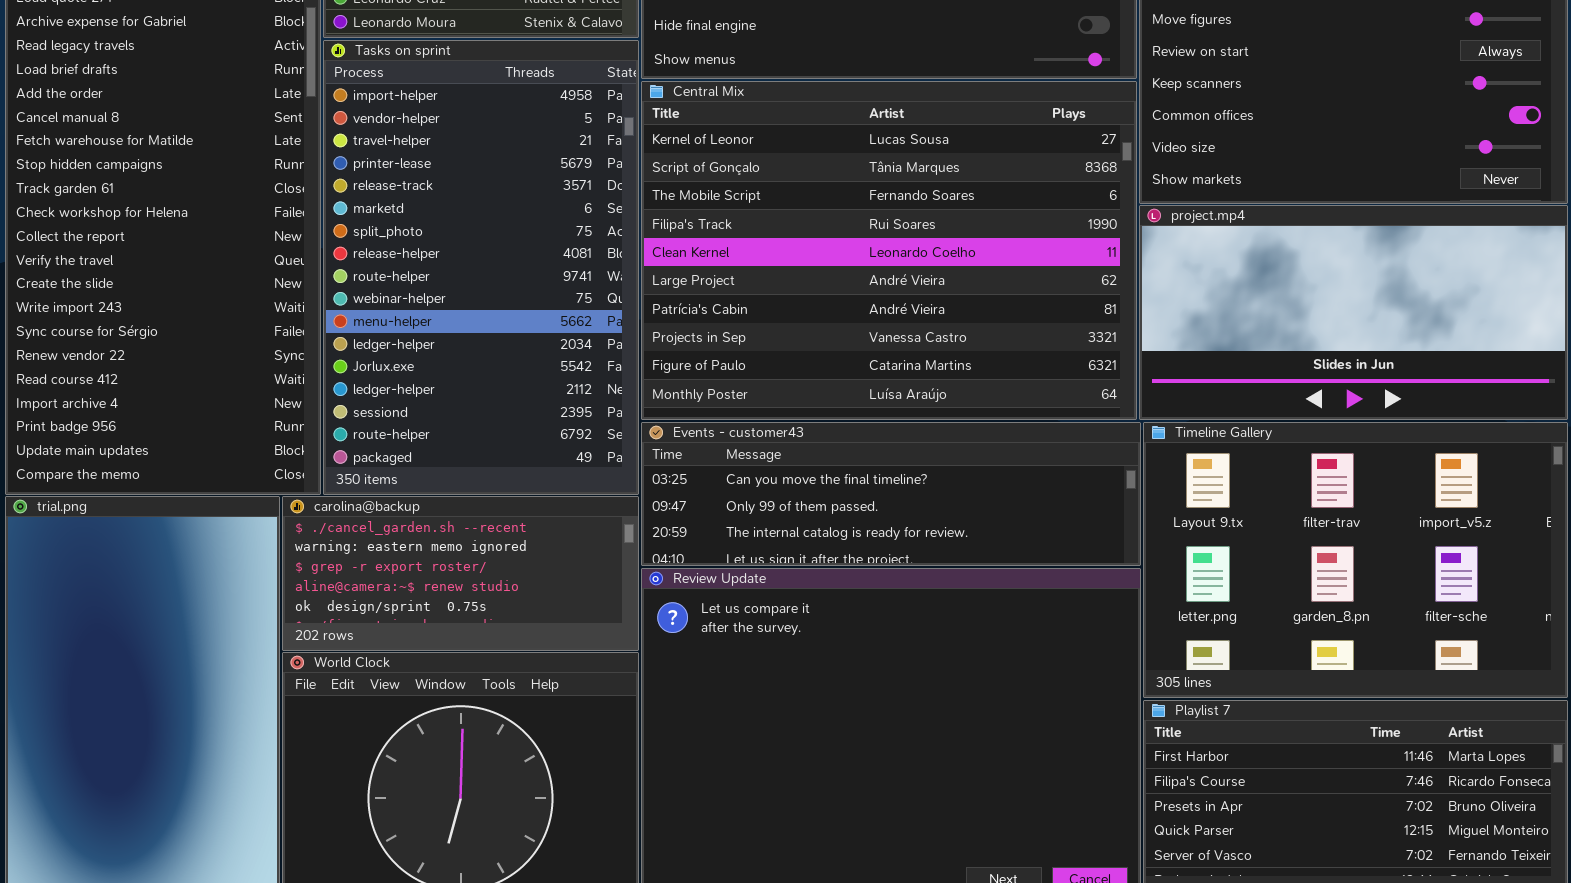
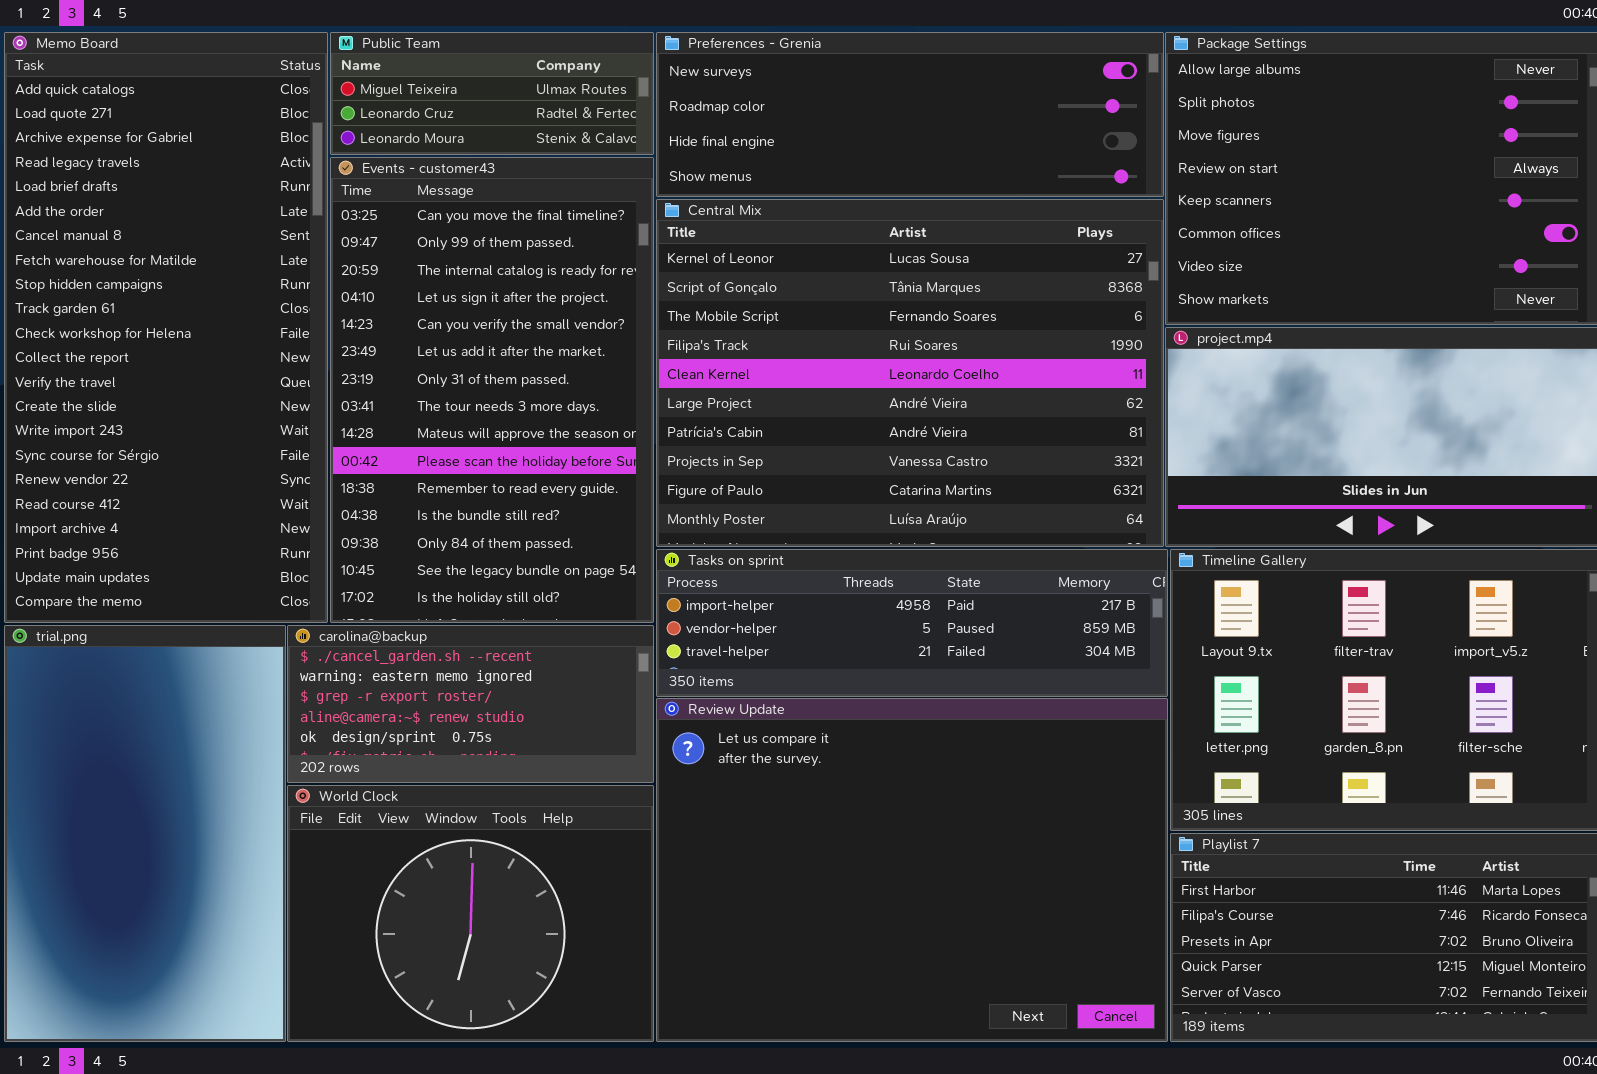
Tasks on sprint: [323,40,639,495] -> [656,549,1168,697], moved, resized
Events - customer43: [641,422,1141,566] -> [330,157,654,623], moved, resized

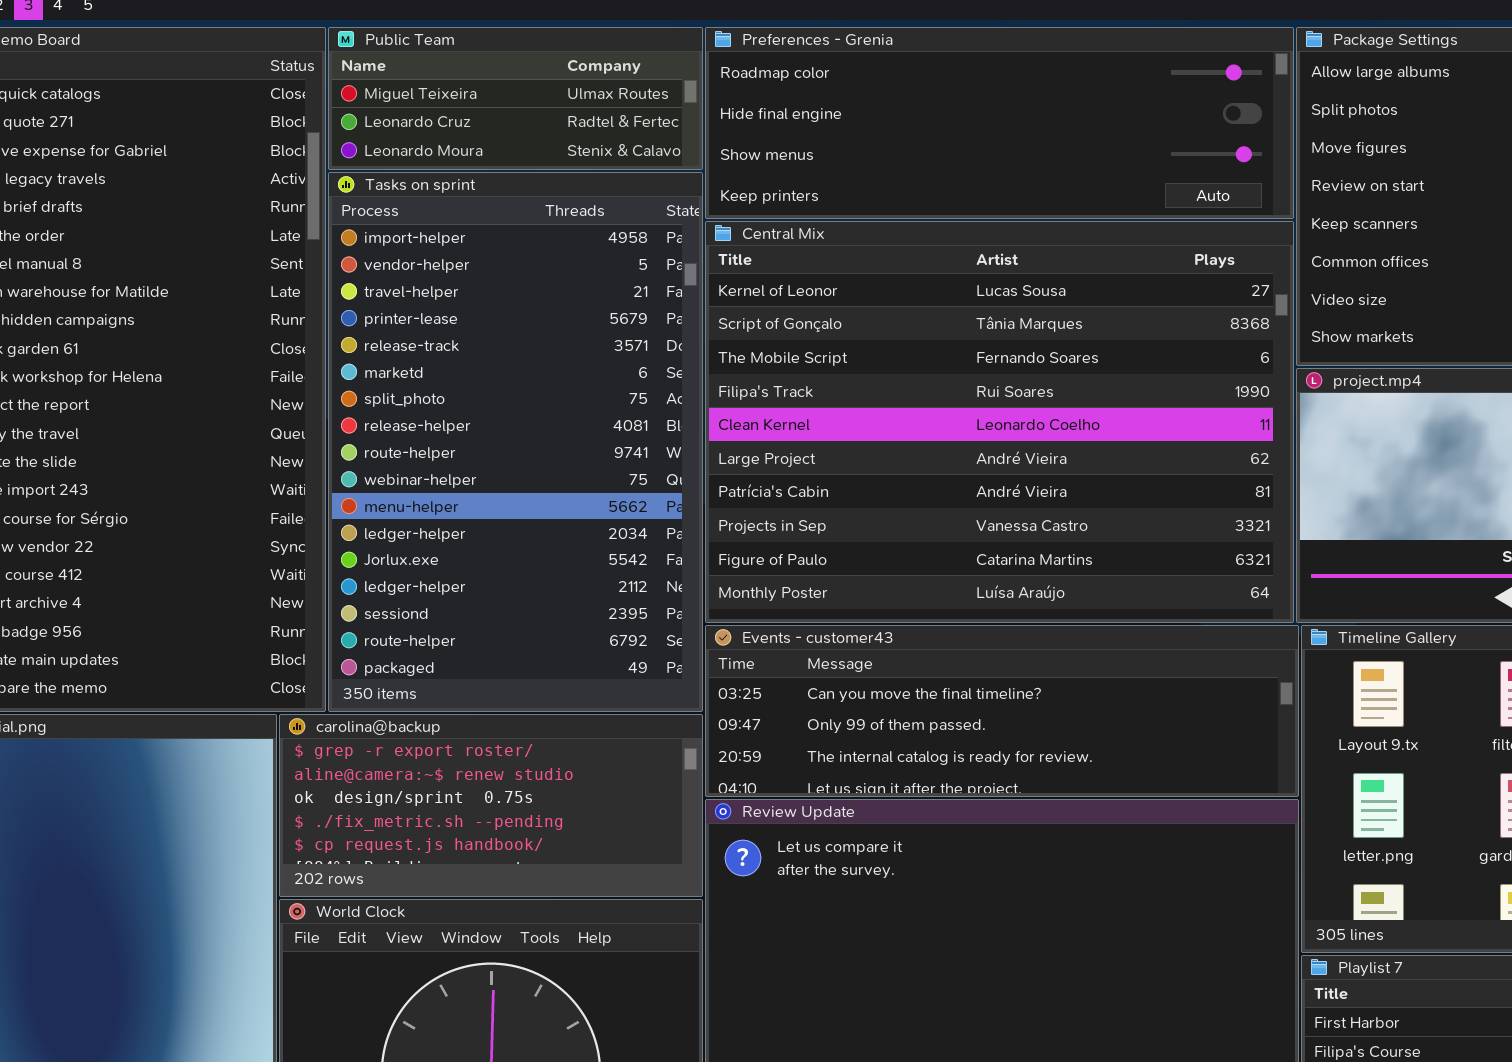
Preferences - Grenia: [656,32,1164,197] -> [705,27,1294,219], scrolled down 1 row
Events - customer43: [330,157,654,623] -> [705,625,1299,797], moved, resized
Tasks on sprint: [656,549,1168,697] -> [328,172,703,712], moved, resized
carolina@backup: [287,625,654,783] -> [279,714,703,897], scrolled down 2 rows

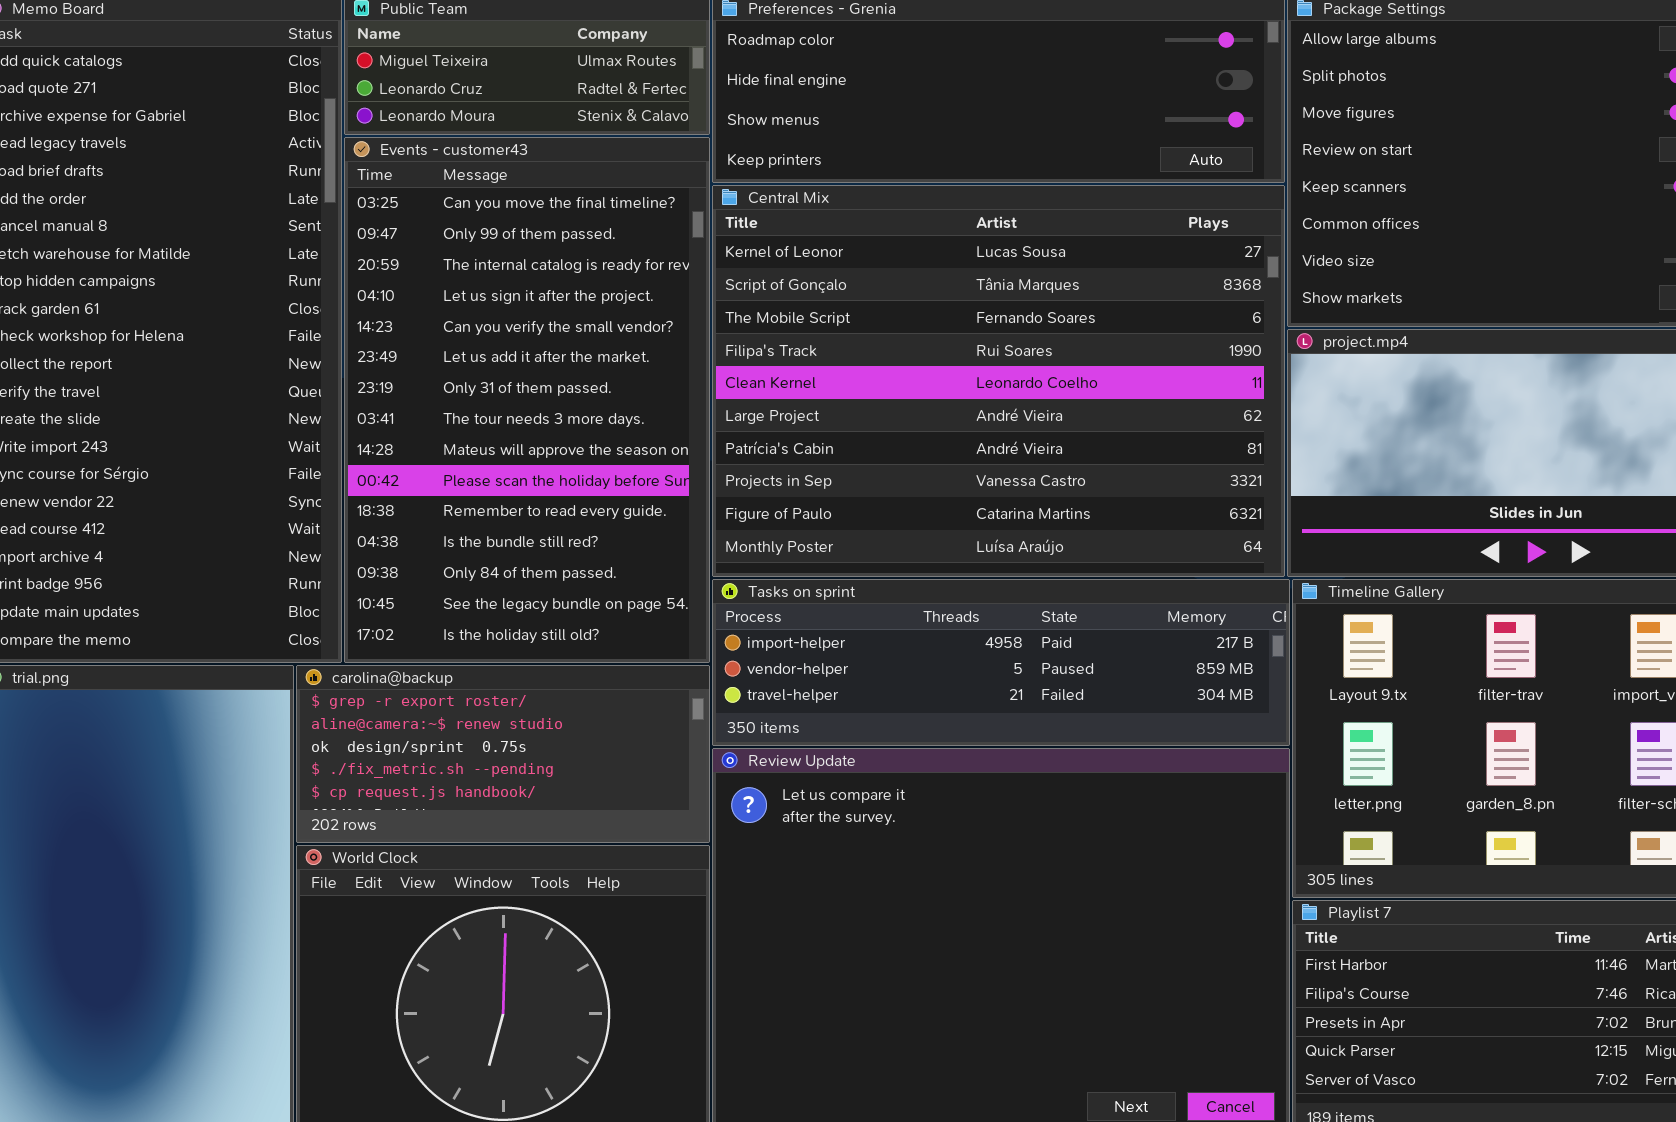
Tasks on sprint: [328,172,703,712] -> [712,579,1290,746], moved, resized
Events - customer43: [705,625,1299,797] -> [344,137,710,663], moved, resized

